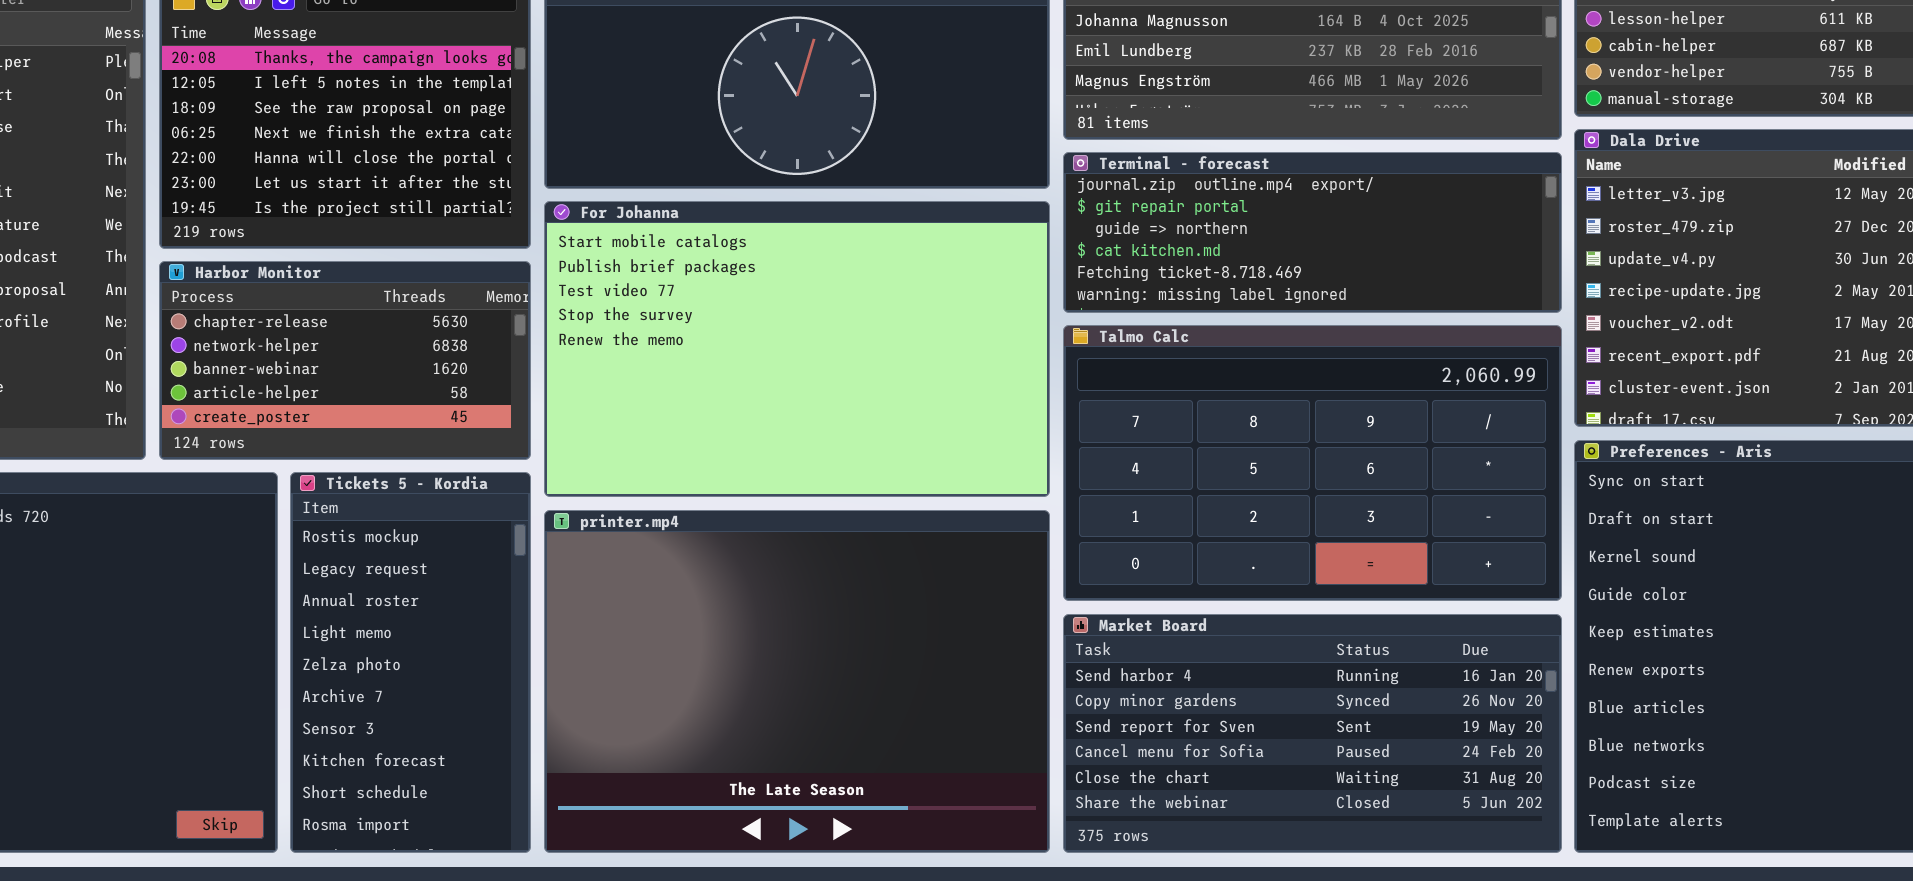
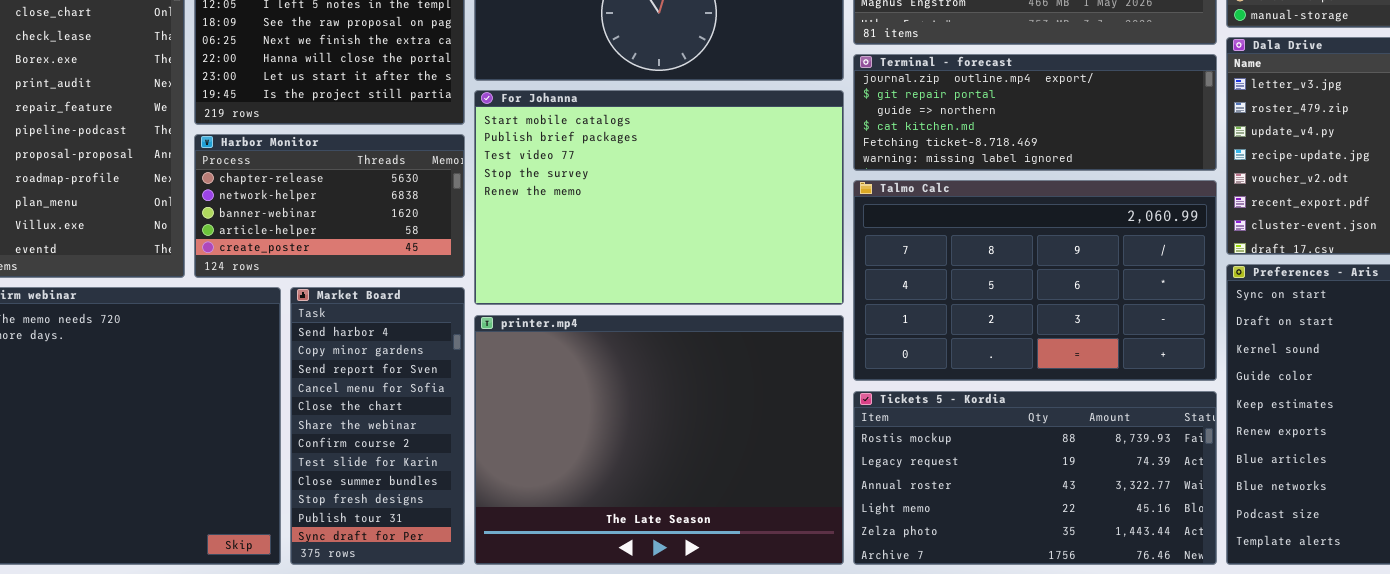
Tickets 5 - Kordia: [290,472,531,853] -> [853,391,1217,565], moved, resized
Market Board: [1063,614,1562,853] -> [290,287,465,565], moved, resized

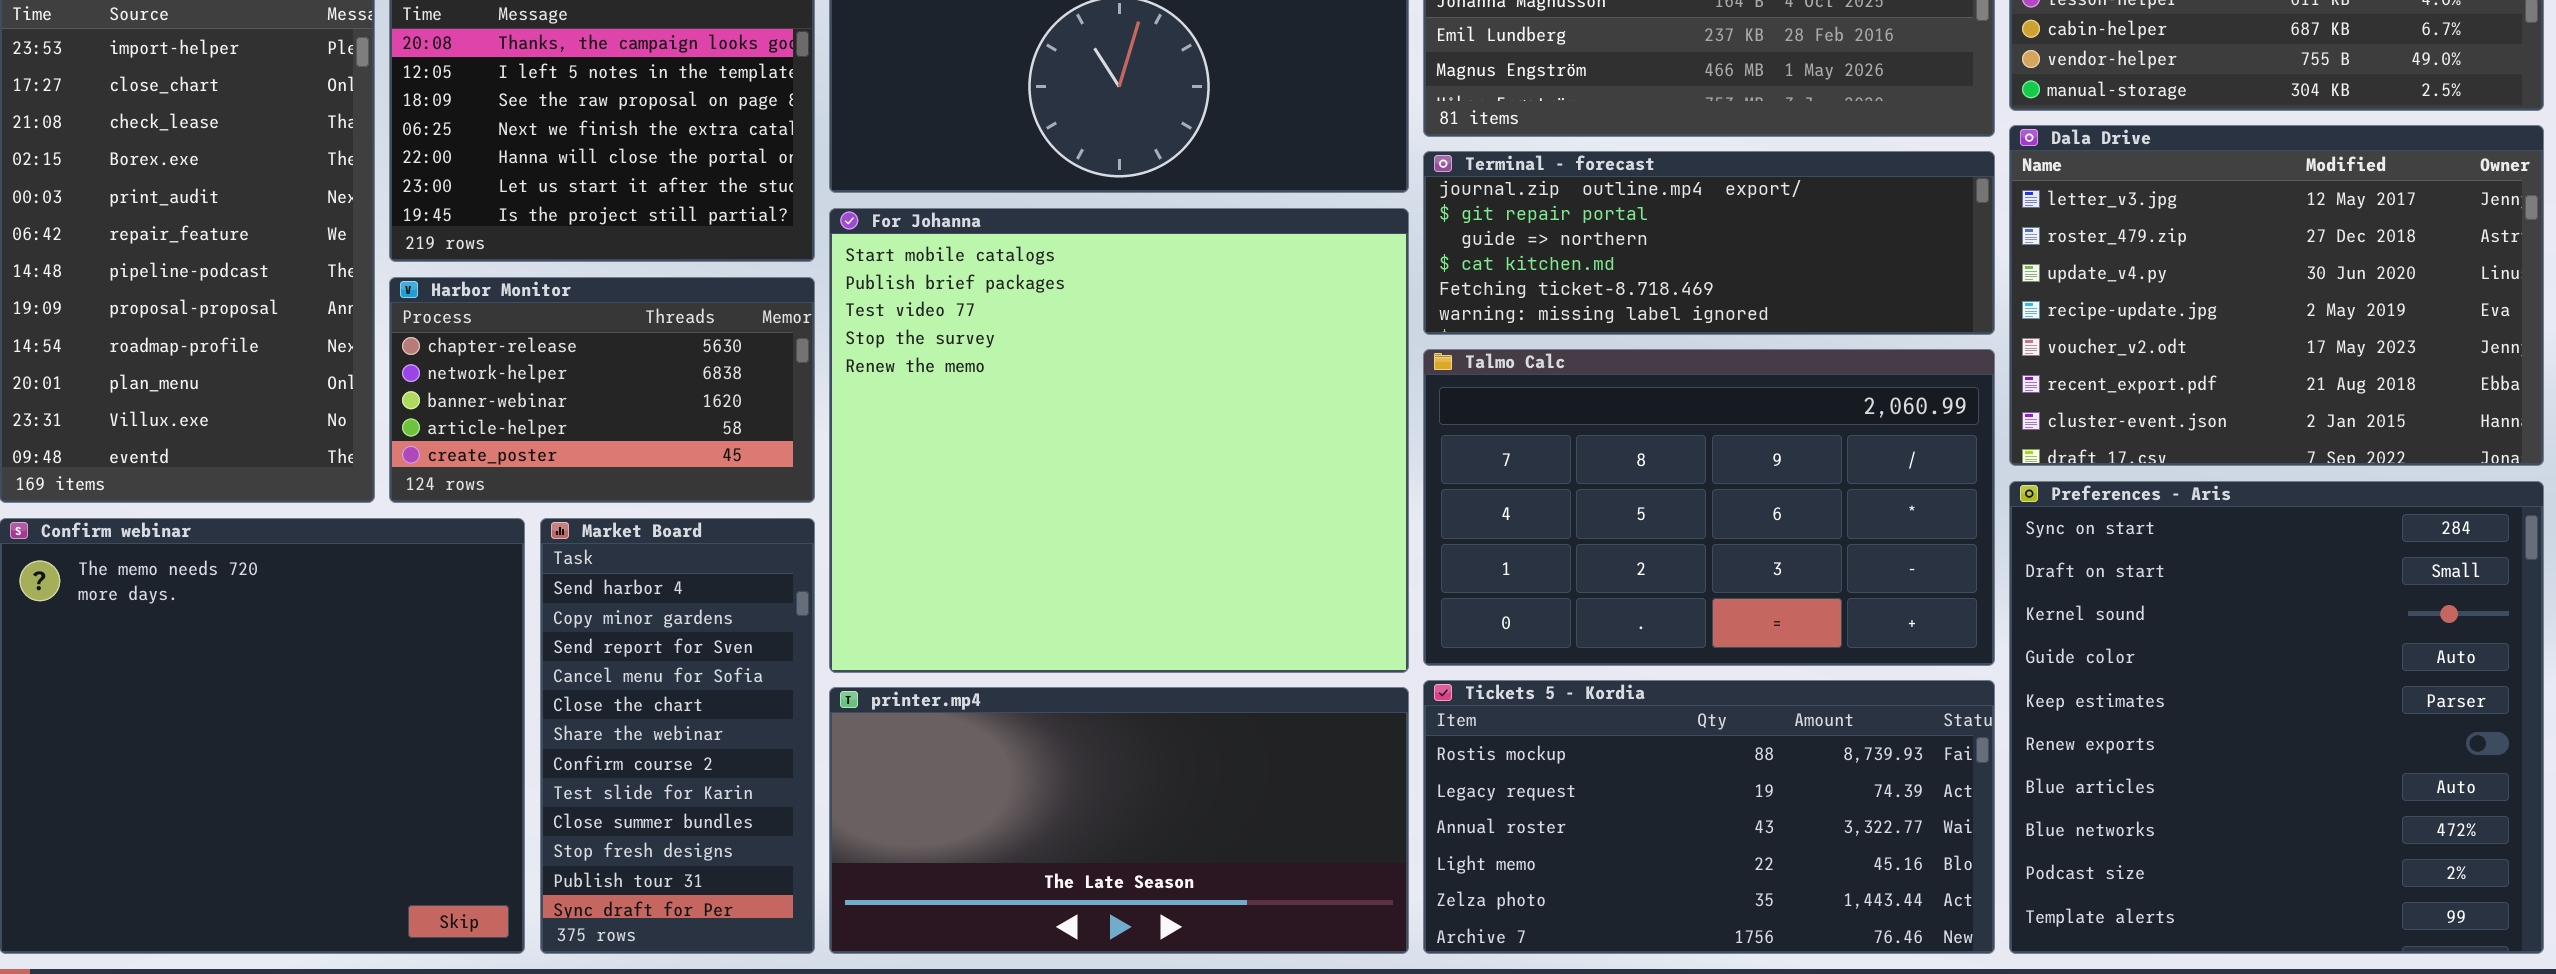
For Johanna: [474,90,844,305] -> [829,208,1409,673], resized
printer.mp4: [474,315,844,565] -> [829,687,1409,954], resized

